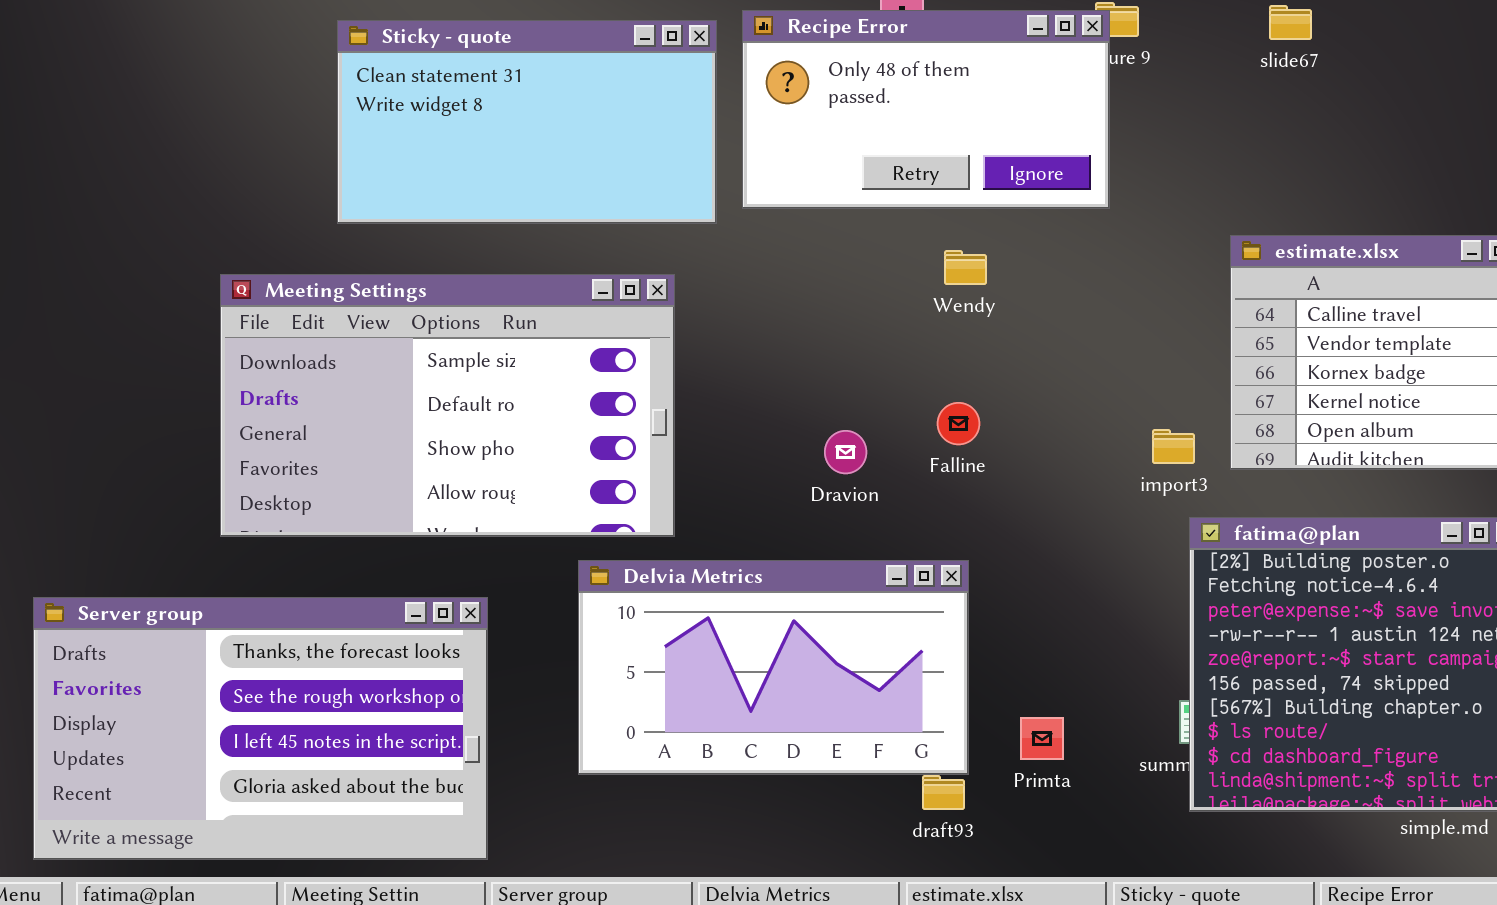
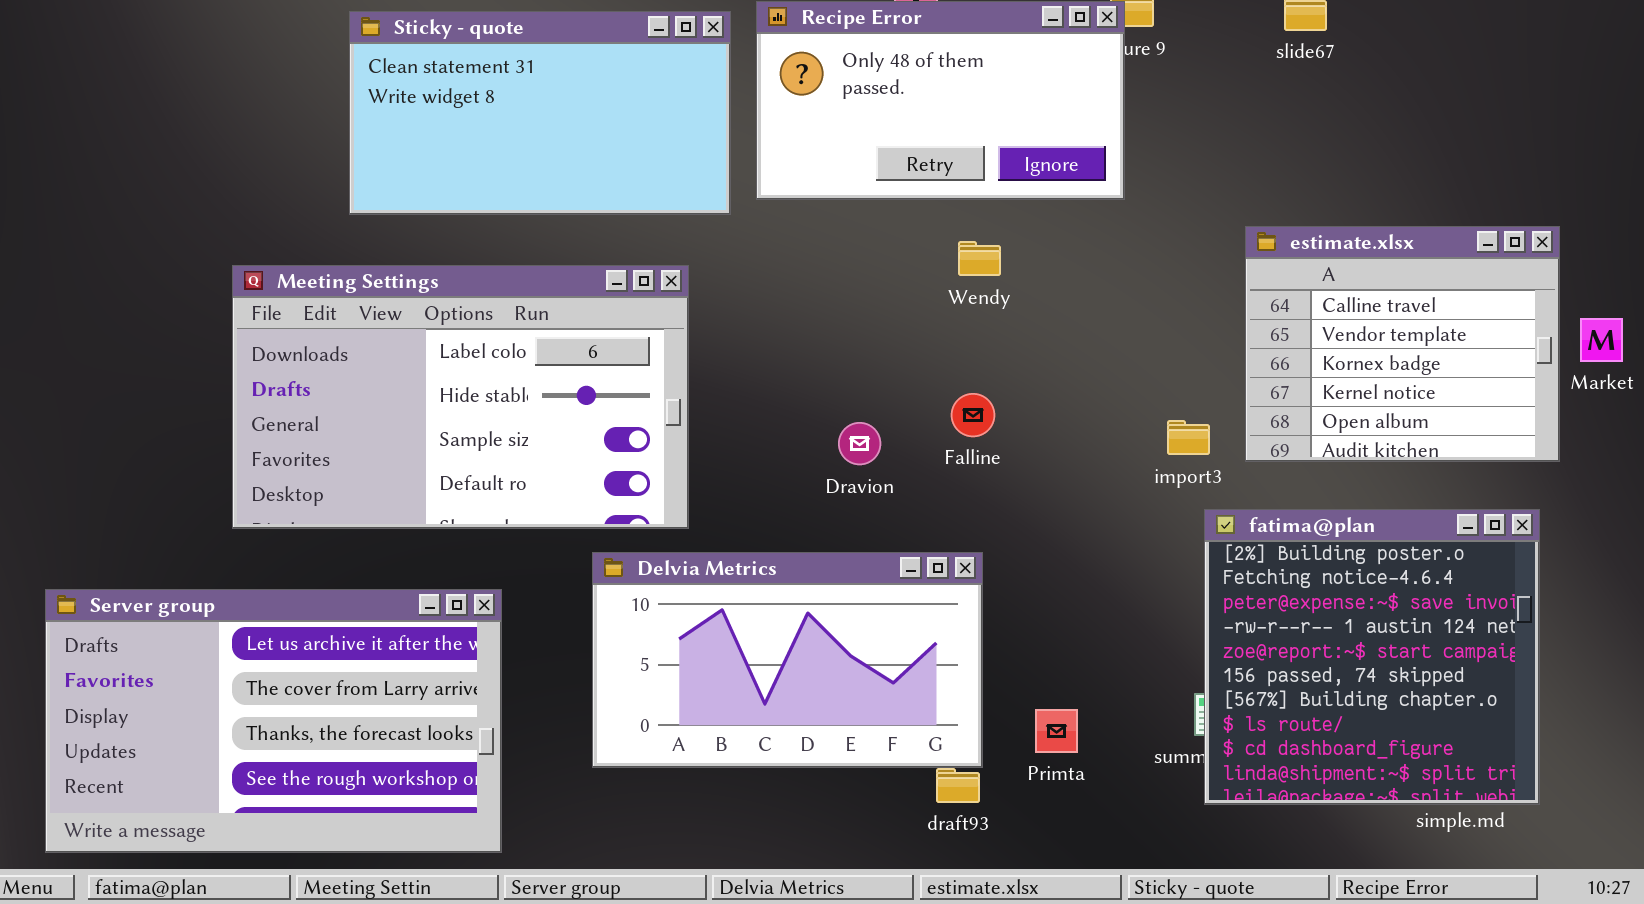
Meeting Settings: [220,274,675,537] -> [232,265,689,529], scrolled up 2 rows
Server group: [33,597,488,860] -> [45,589,502,853], scrolled up 2 rows

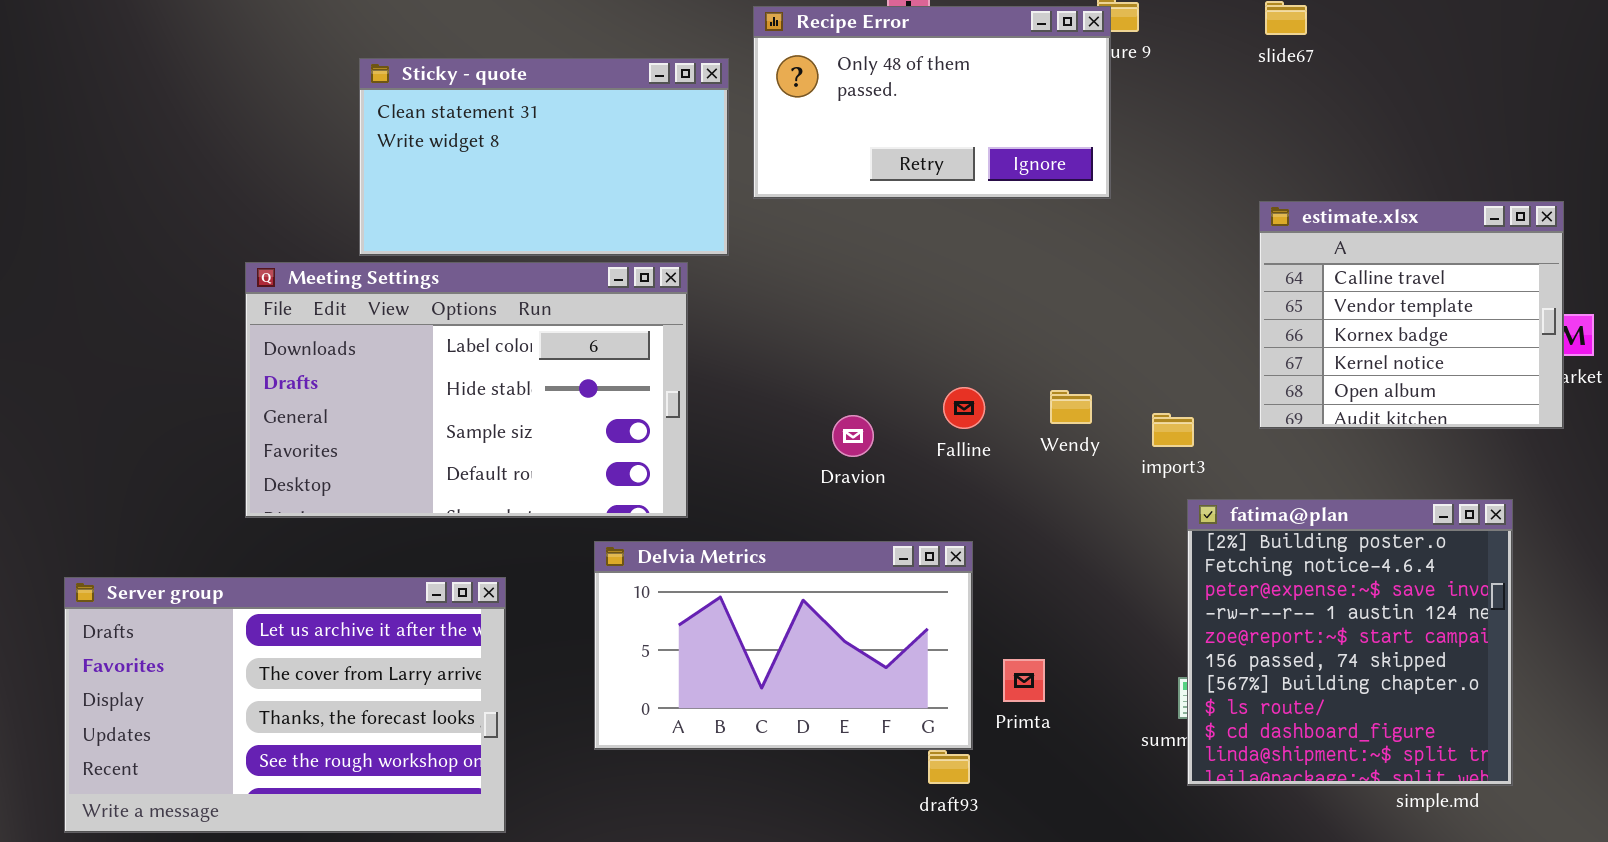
Sticky - quote: [349,11,731,215] -> [359,58,729,256], moved
estimate.xlsx: [1245,226,1560,462] -> [1259,201,1564,429], moved
Wendy: [958,241,1001,276] -> [1050,390,1092,424], moved
Primta: [1035,709,1078,753] -> [1003,659,1045,702], moved

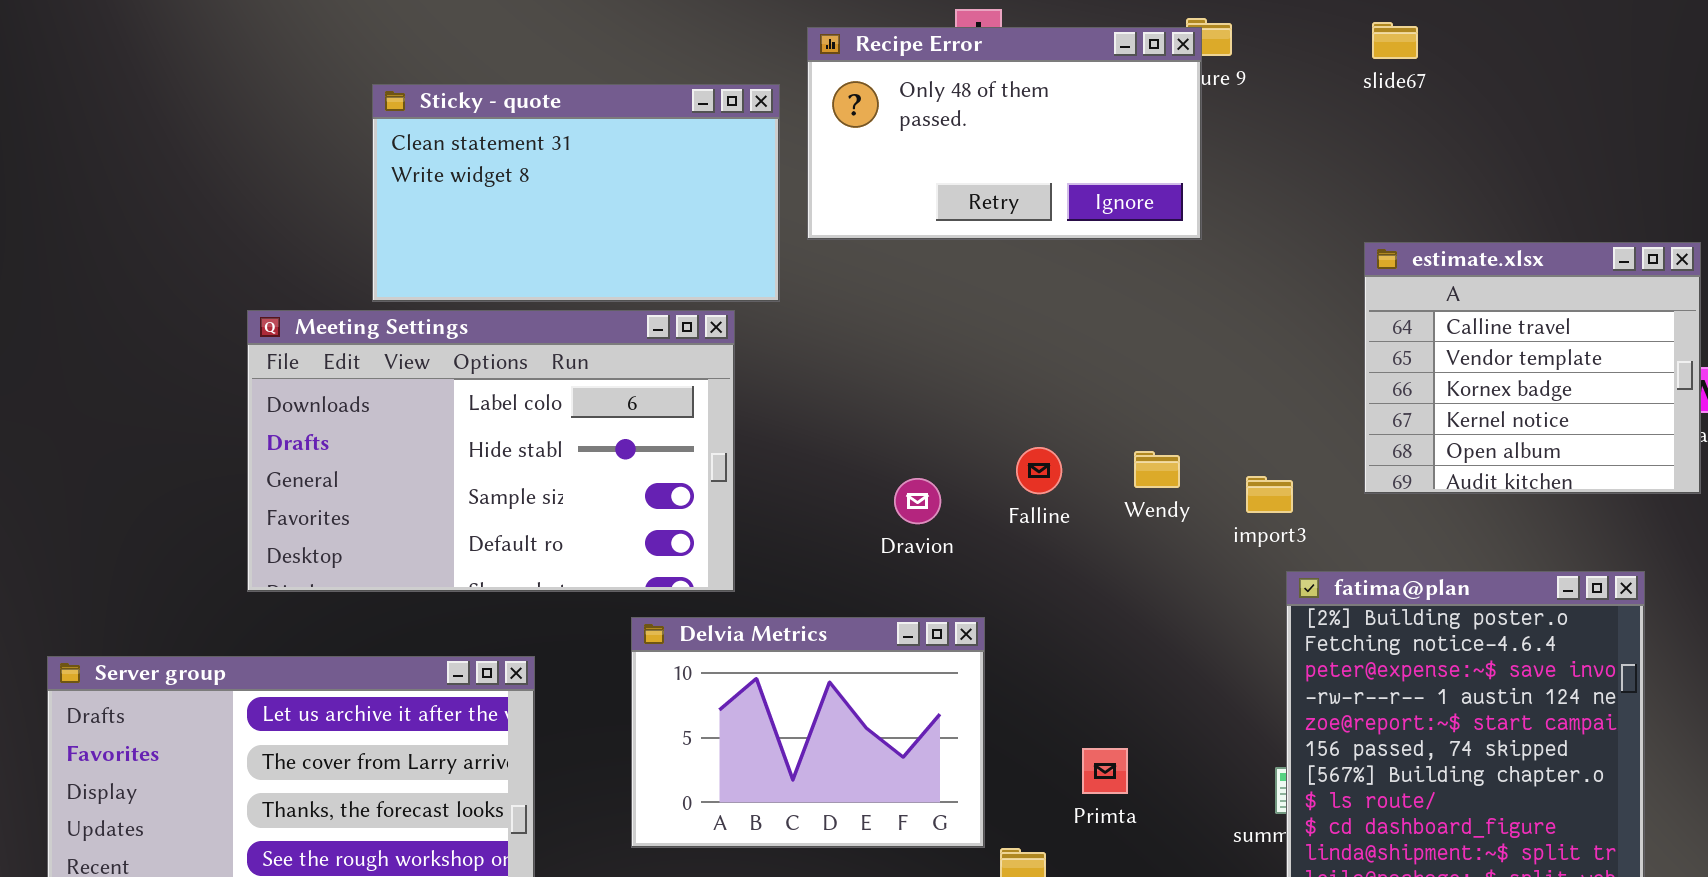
Delvia Metrics: [594,541,973,750] -> [631,617,985,848], resized

